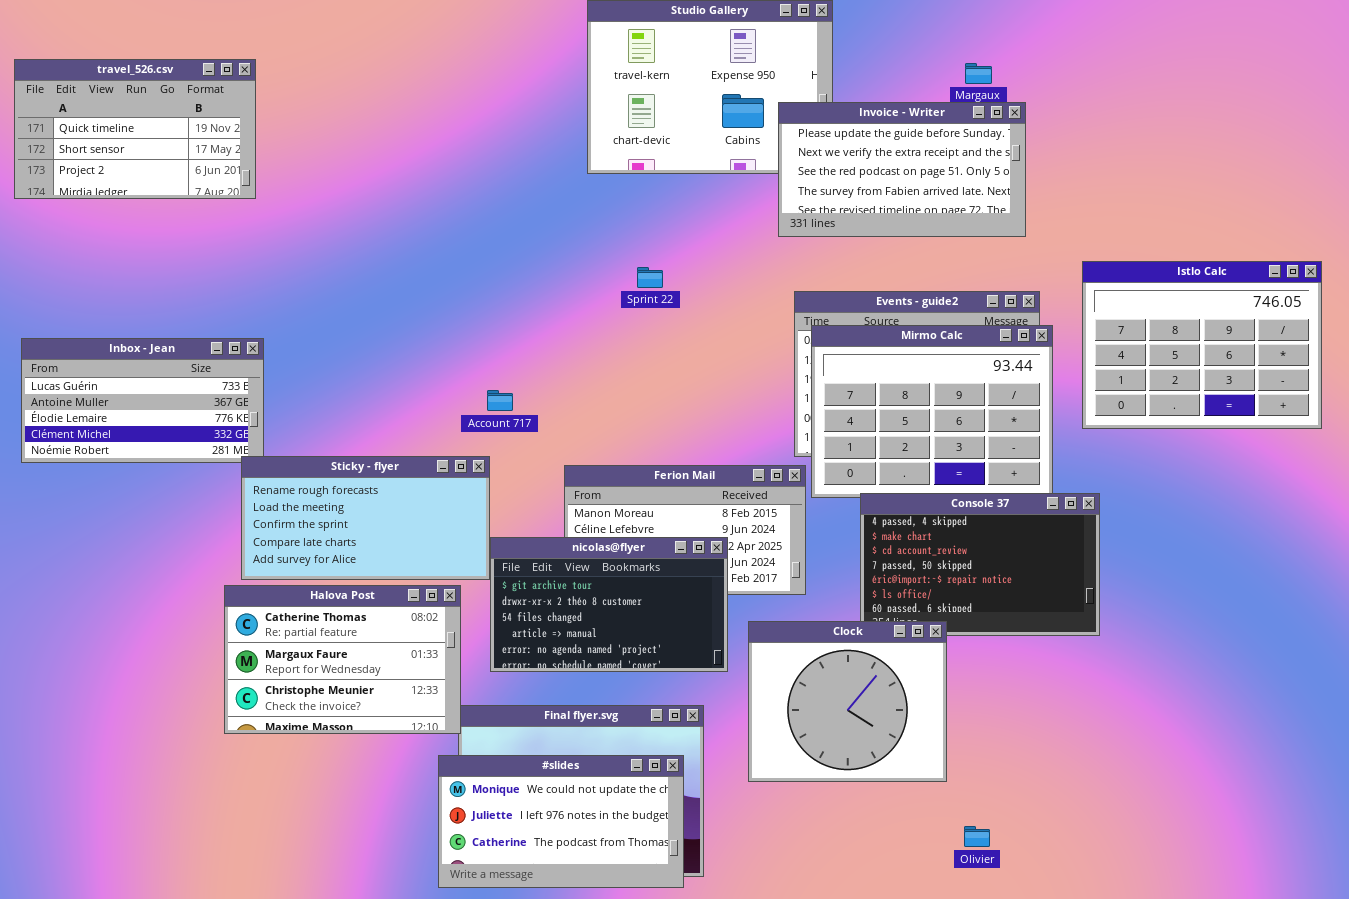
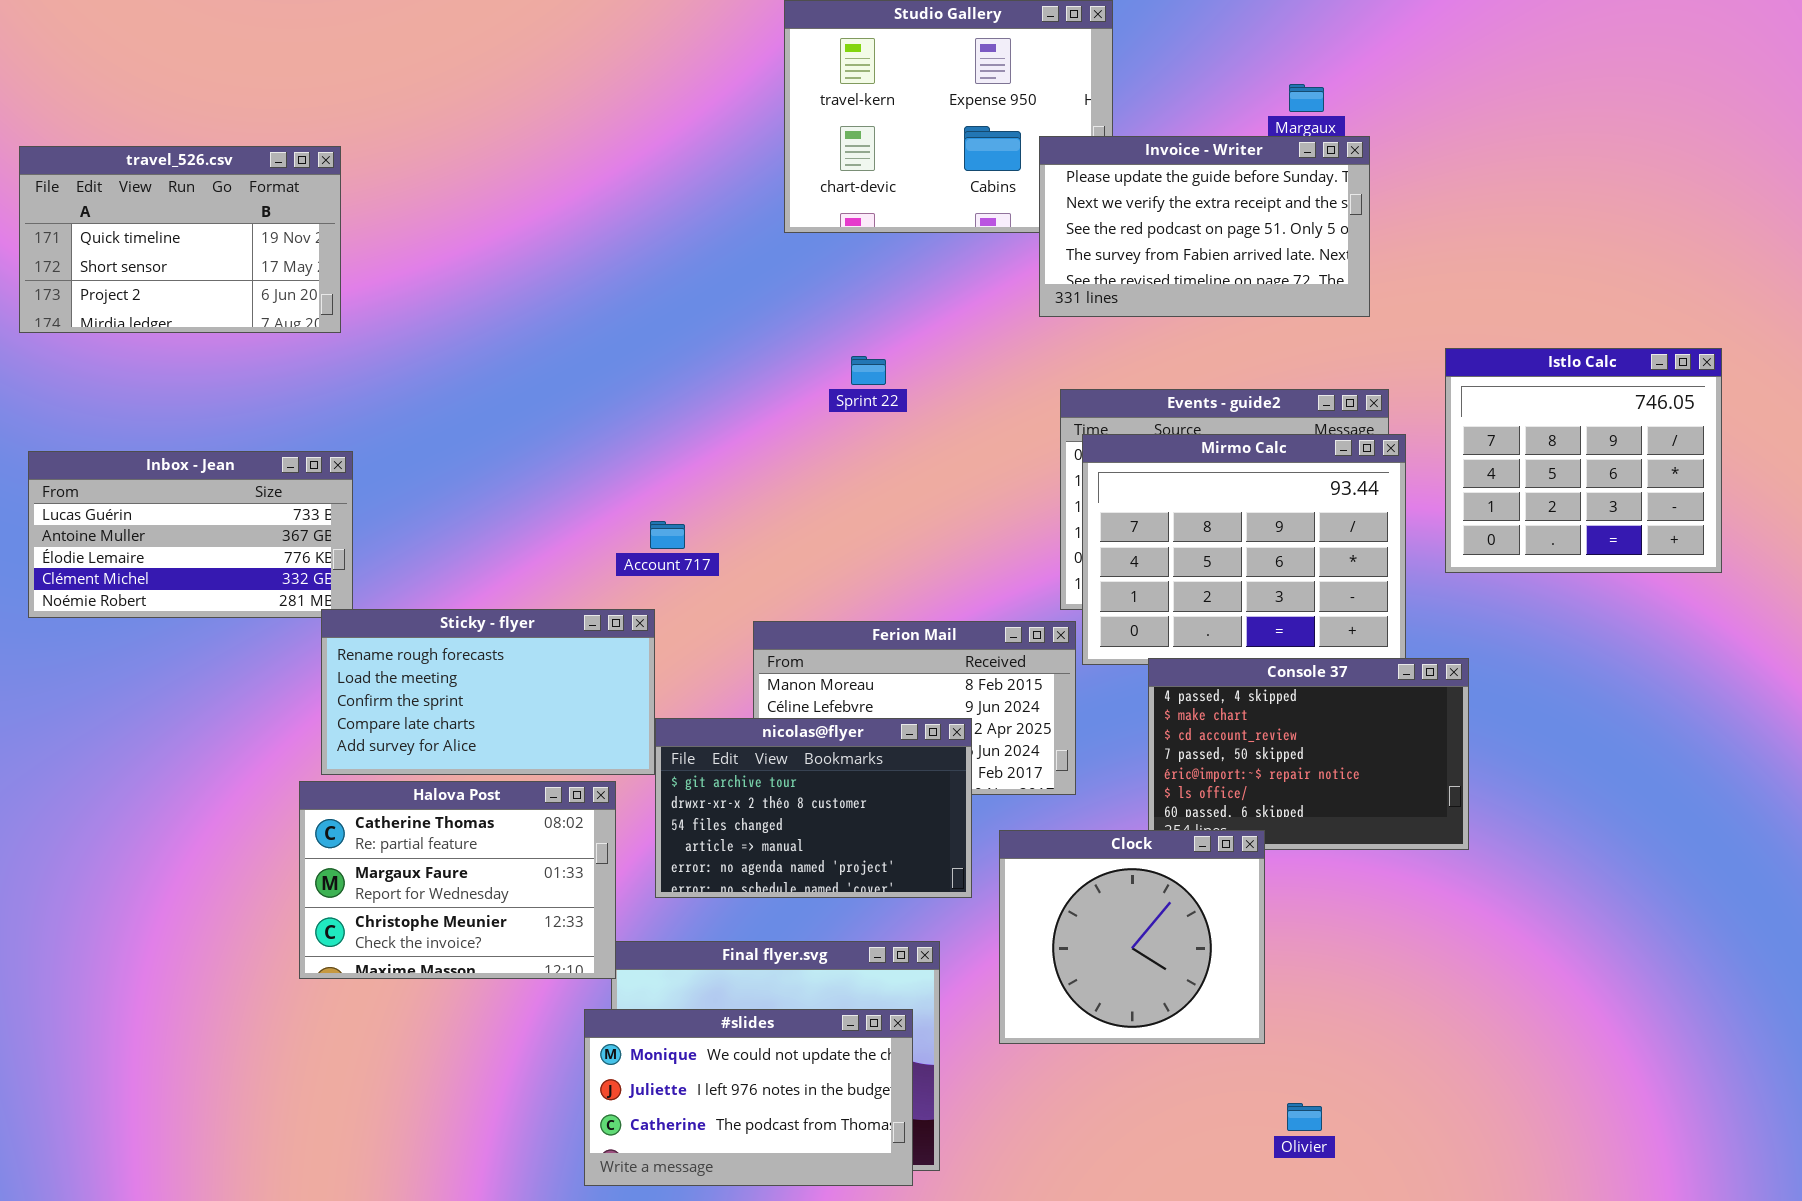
travel_526.csv: [14,59,256,199] -> [19,146,341,333], moved
Istlo Calc: [1082,261,1322,429] -> [1445,348,1722,573], resized

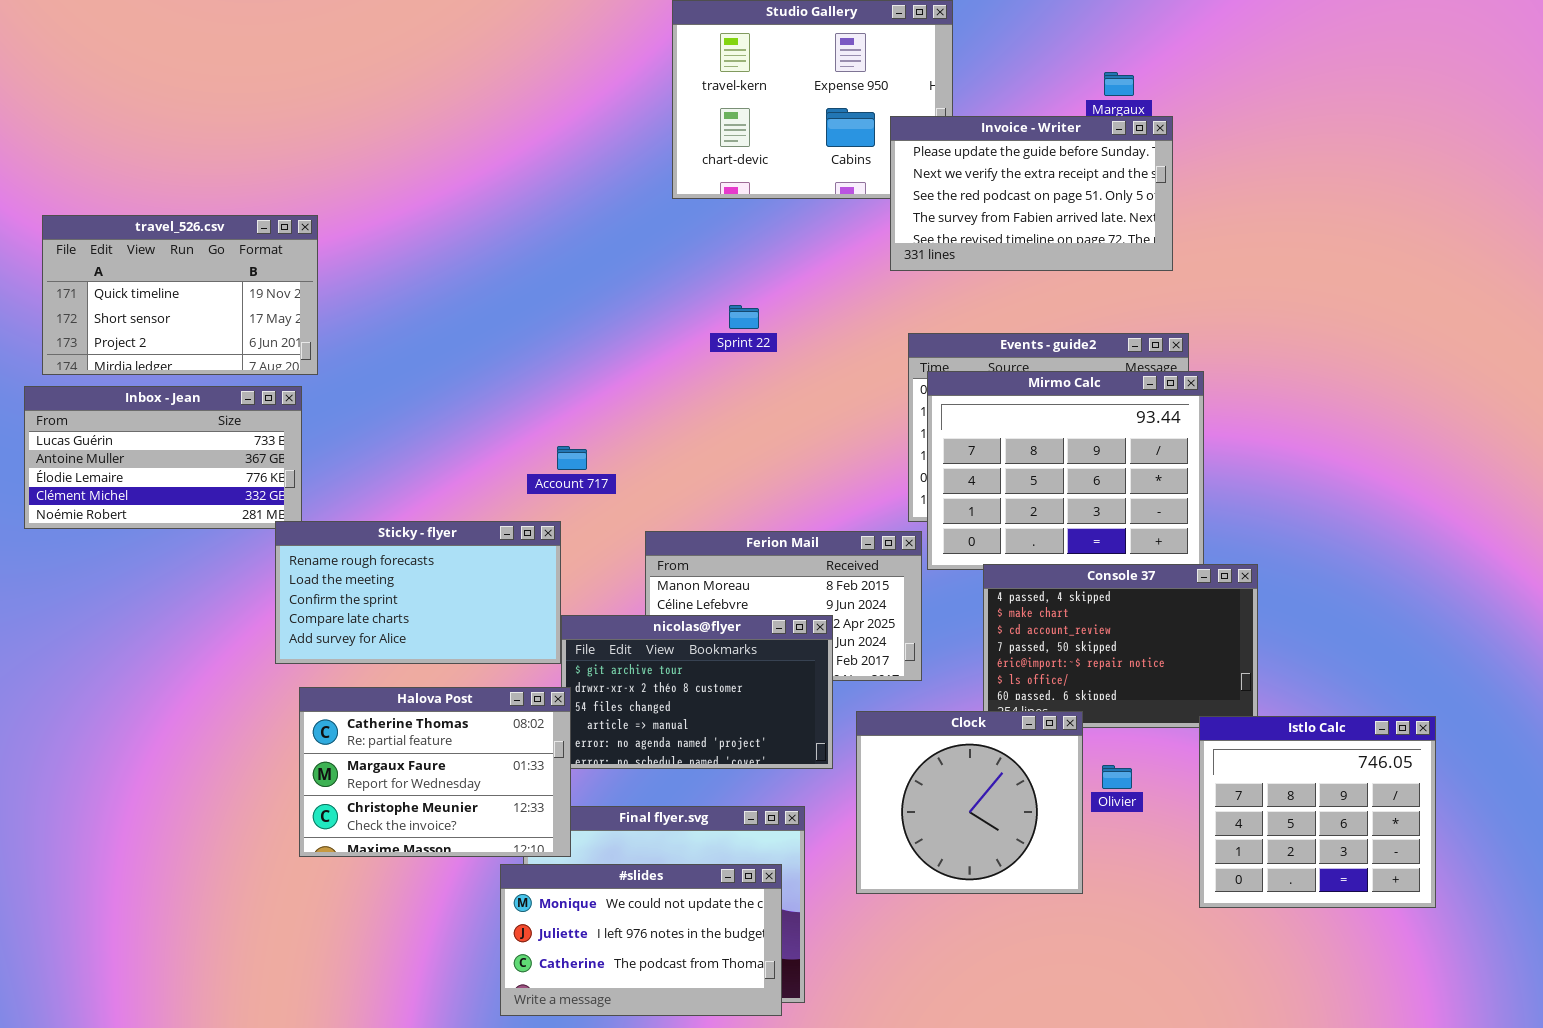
travel_526.csv: [19,146,341,333] -> [42,215,318,375], moved
Istlo Calc: [1445,348,1722,573] -> [1199,716,1436,908], moved
Halova Post: [299,781,616,979] -> [299,687,571,857], moved
Olivier: [1287,1103,1322,1131] -> [1102,765,1132,789], moved

